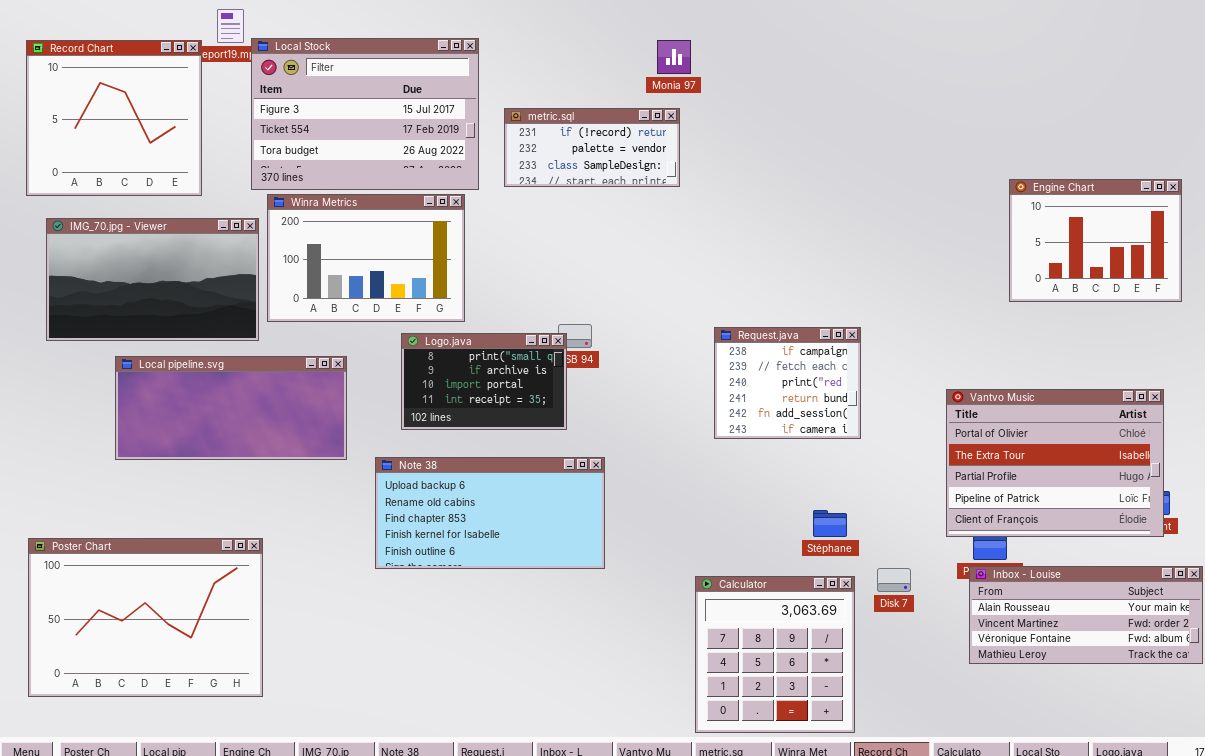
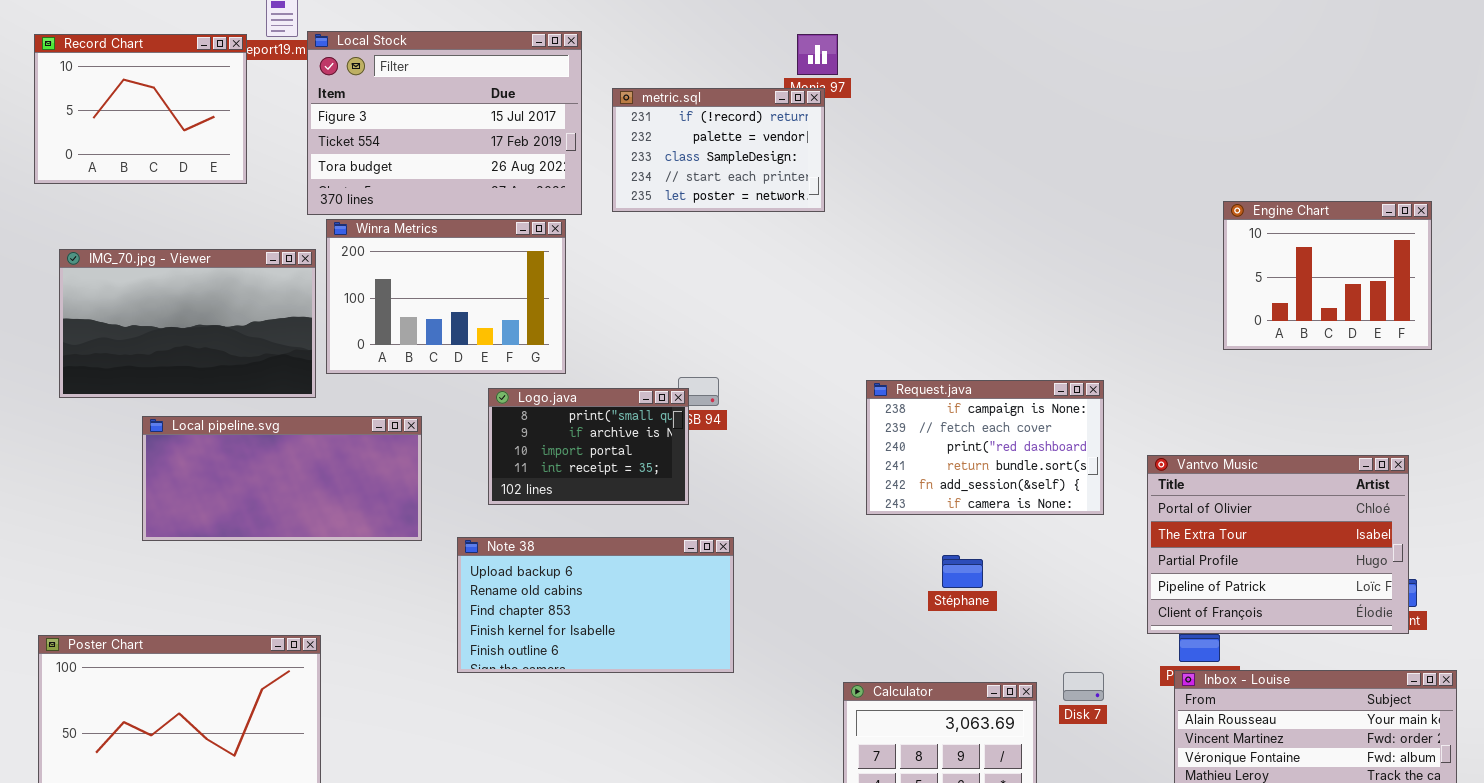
Record Chart: [26,40,202,196] -> [34,34,247,184], resized
metric.sql: [504,108,680,187] -> [612,88,825,212], resized
Request.java: [714,327,861,439] -> [866,380,1104,515], resized
Stéphane: [813,510,847,537] -> [942,555,983,588], moved

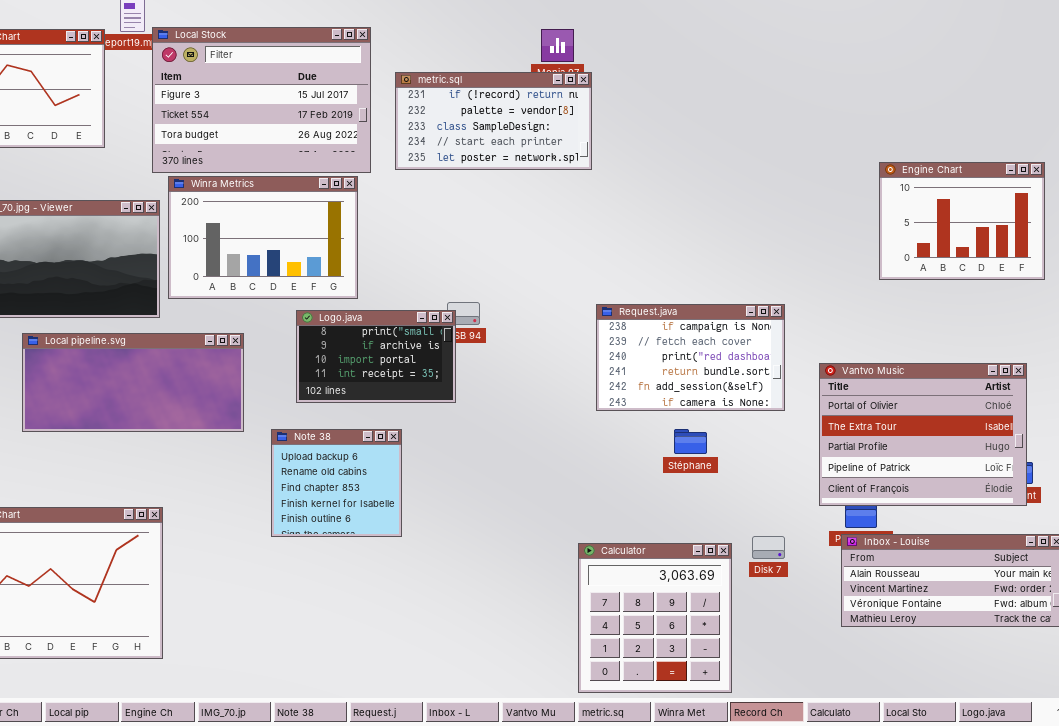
metric.sql: [612,88,825,212] -> [395,72,592,170], resized
Note 38: [457,537,734,673] -> [271,429,402,537], resized
Stéphane: [942,555,983,588] -> [674,429,707,454], moved

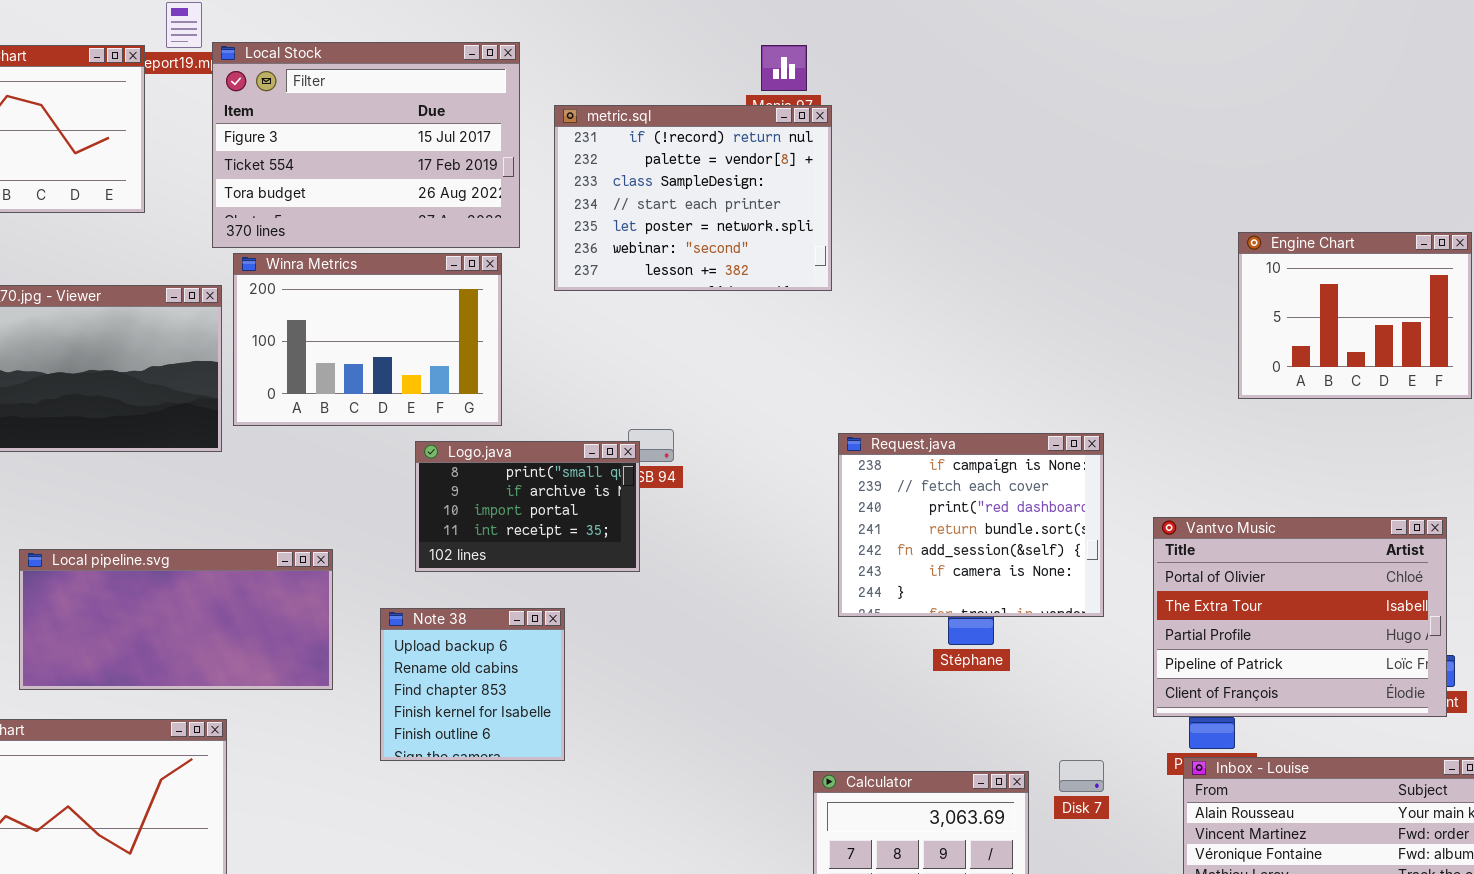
metric.sql: [395,72,592,170] -> [554,105,832,291], resized
Request.java: [596,304,785,411] -> [838,433,1104,617], resized
Local pipeline.svg: [22,333,244,432] -> [19,549,333,690], moved

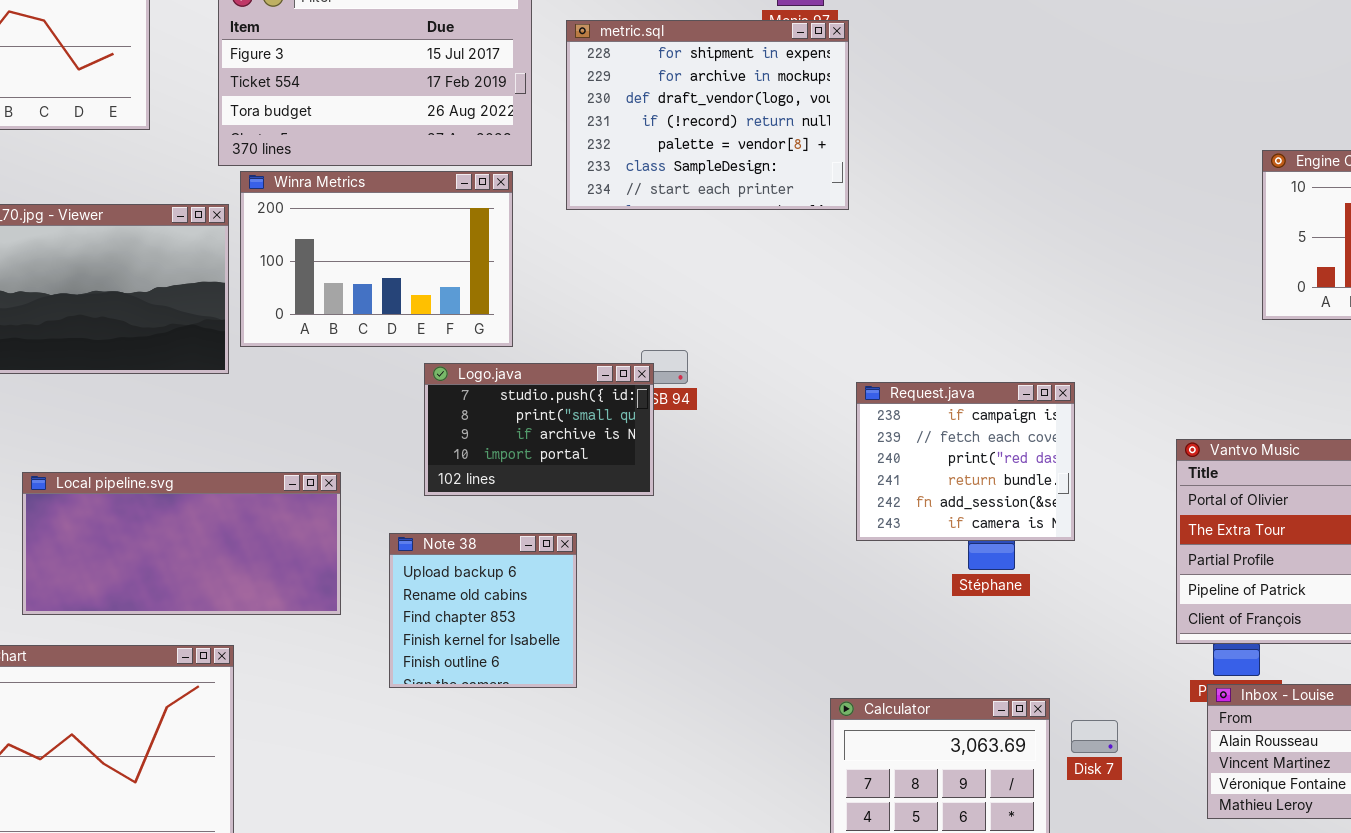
metric.sql: [554,105,832,291] -> [566,20,849,210], scrolled up 3 rows
Request.java: [838,433,1104,617] -> [856,382,1075,541], resized
Logo.java: [415,441,640,572] -> [424,363,654,496], scrolled up 1 row
Disk 7: [1059,760,1104,792] -> [1071,720,1118,753], moved

